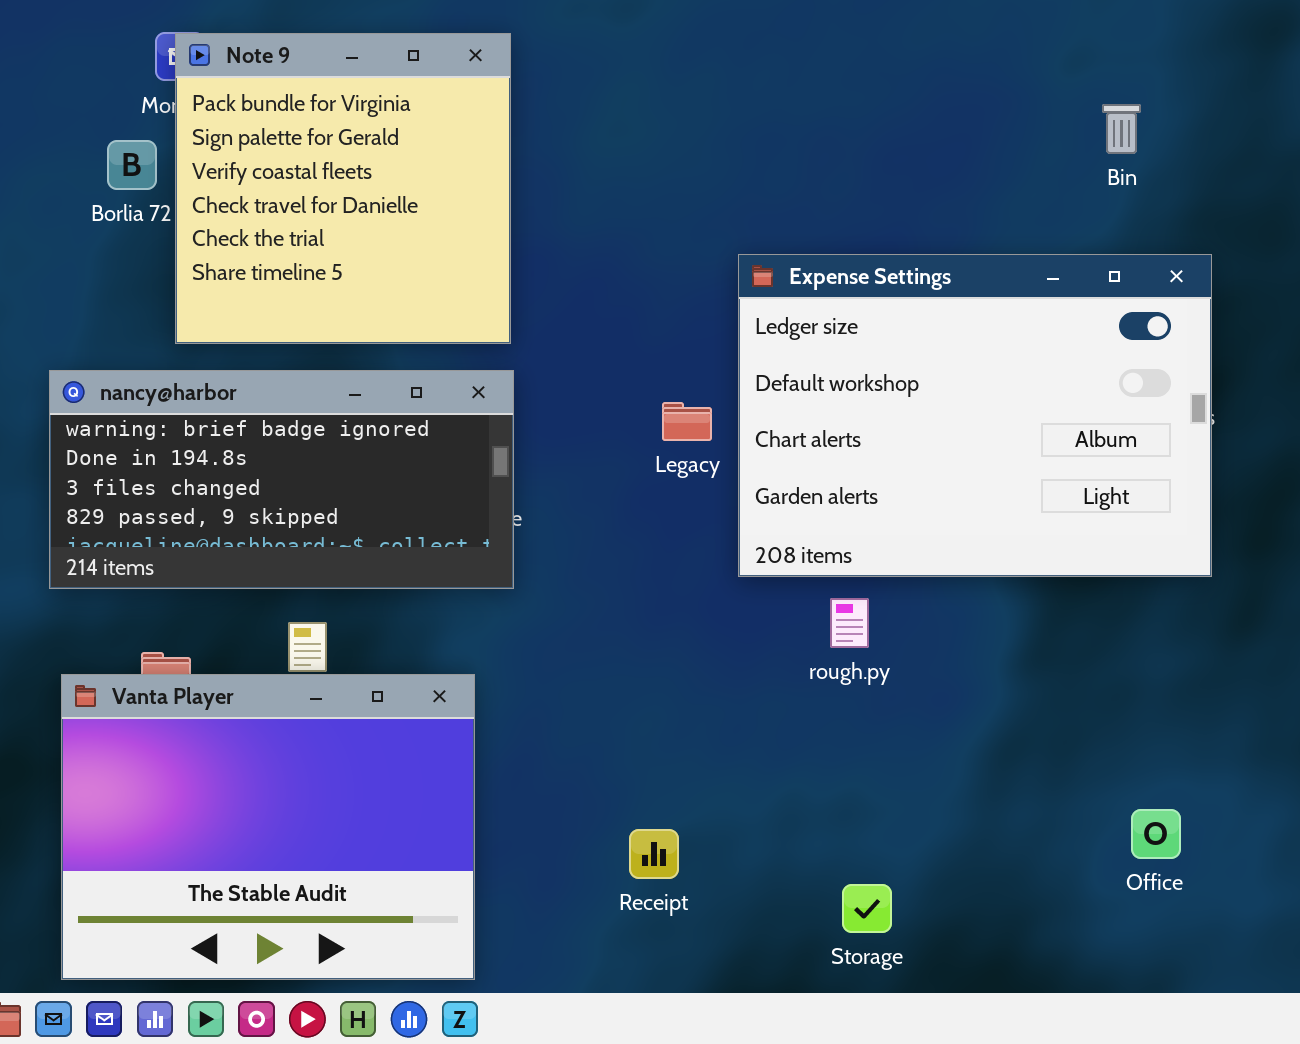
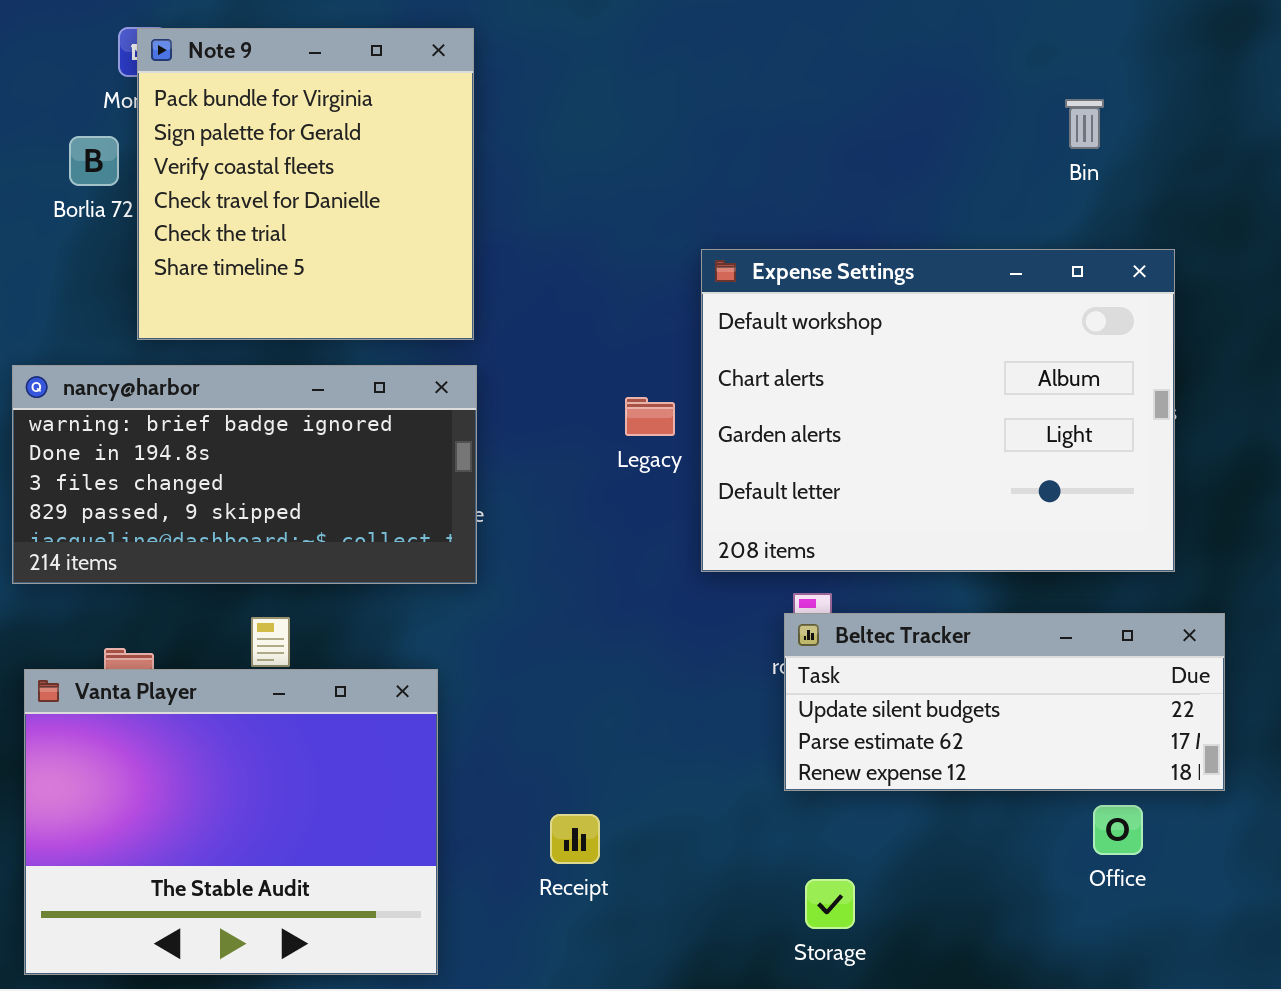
Expense Settings: [738,254,1212,577] -> [701,249,1175,572], scrolled down 1 row
Beltec Tracker: none -> [784,613,1225,791], opened
Receipt: [629,829,679,879] -> [550,814,600,864], moved

